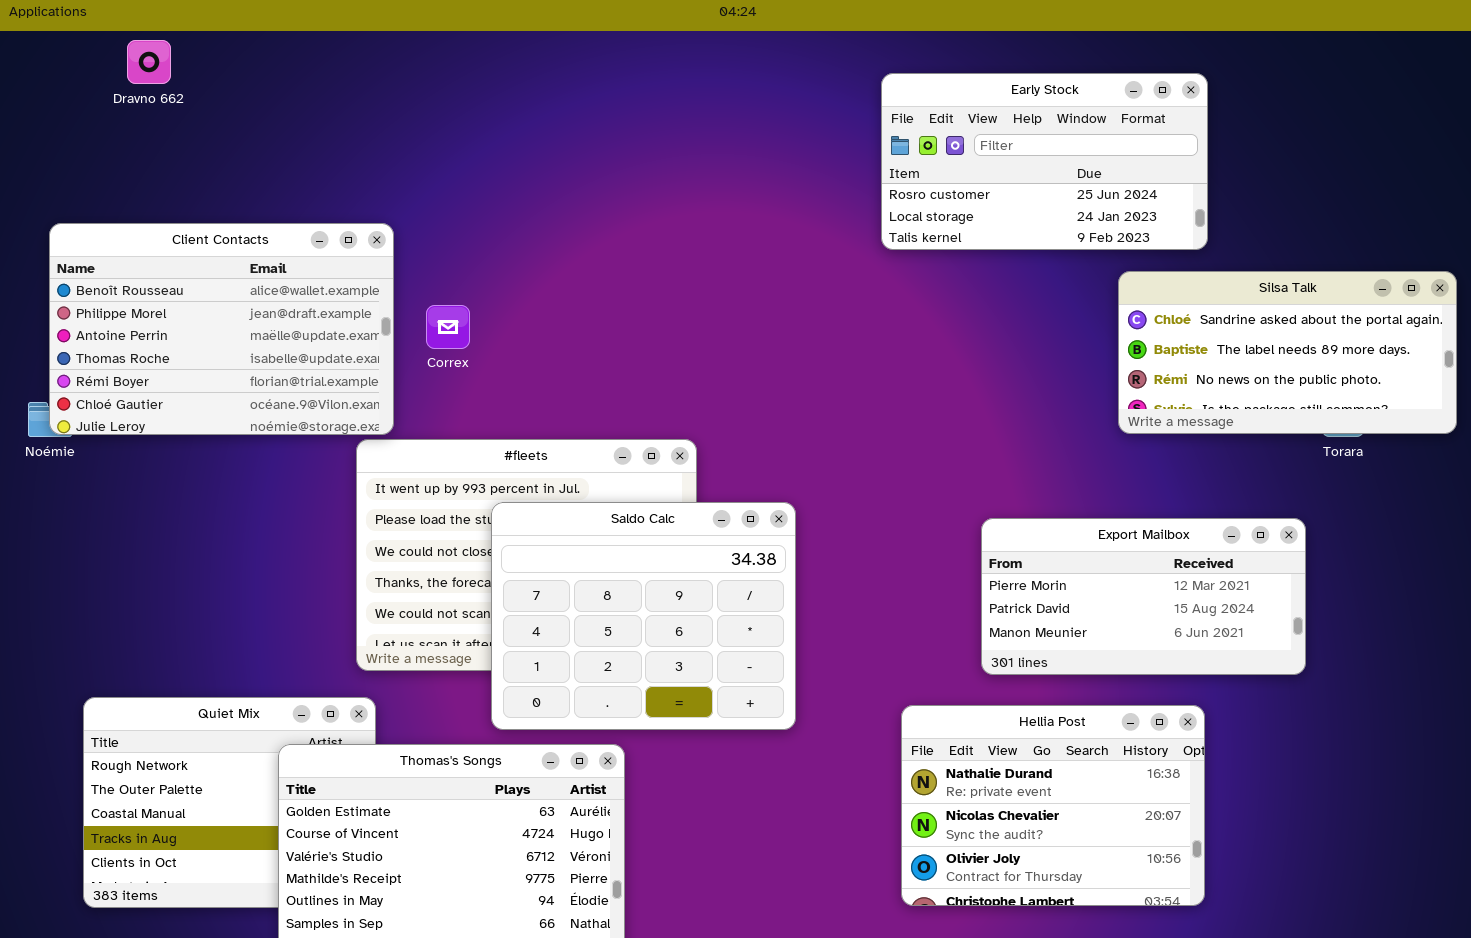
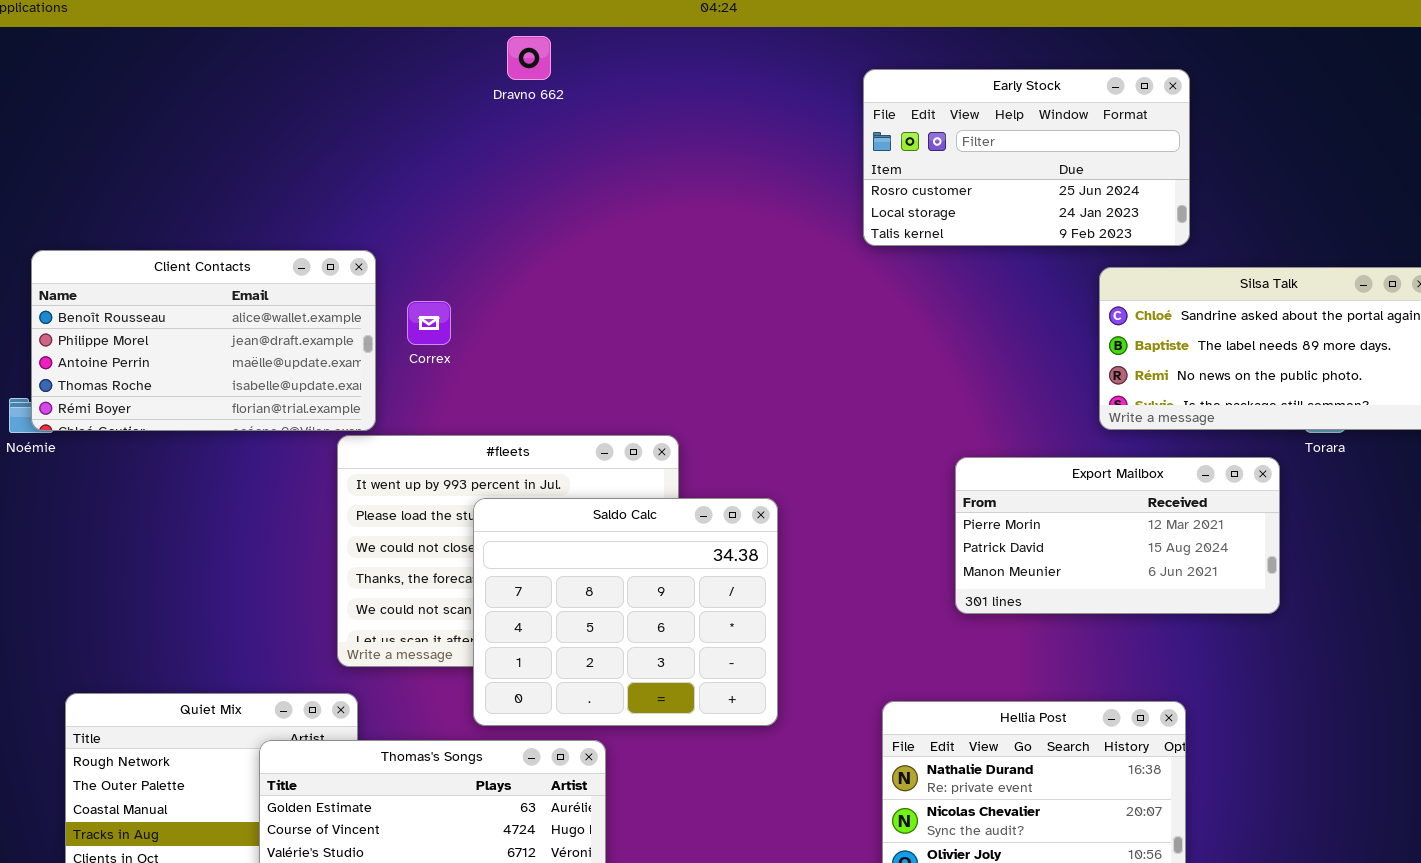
Dravno 662: [127,40,171,84] -> [507,36,551,80], moved
Client Contacts: [49,223,394,435] -> [31,250,376,431], resized
Export Mailbox: [981,518,1306,675] -> [955,457,1280,614], moved

